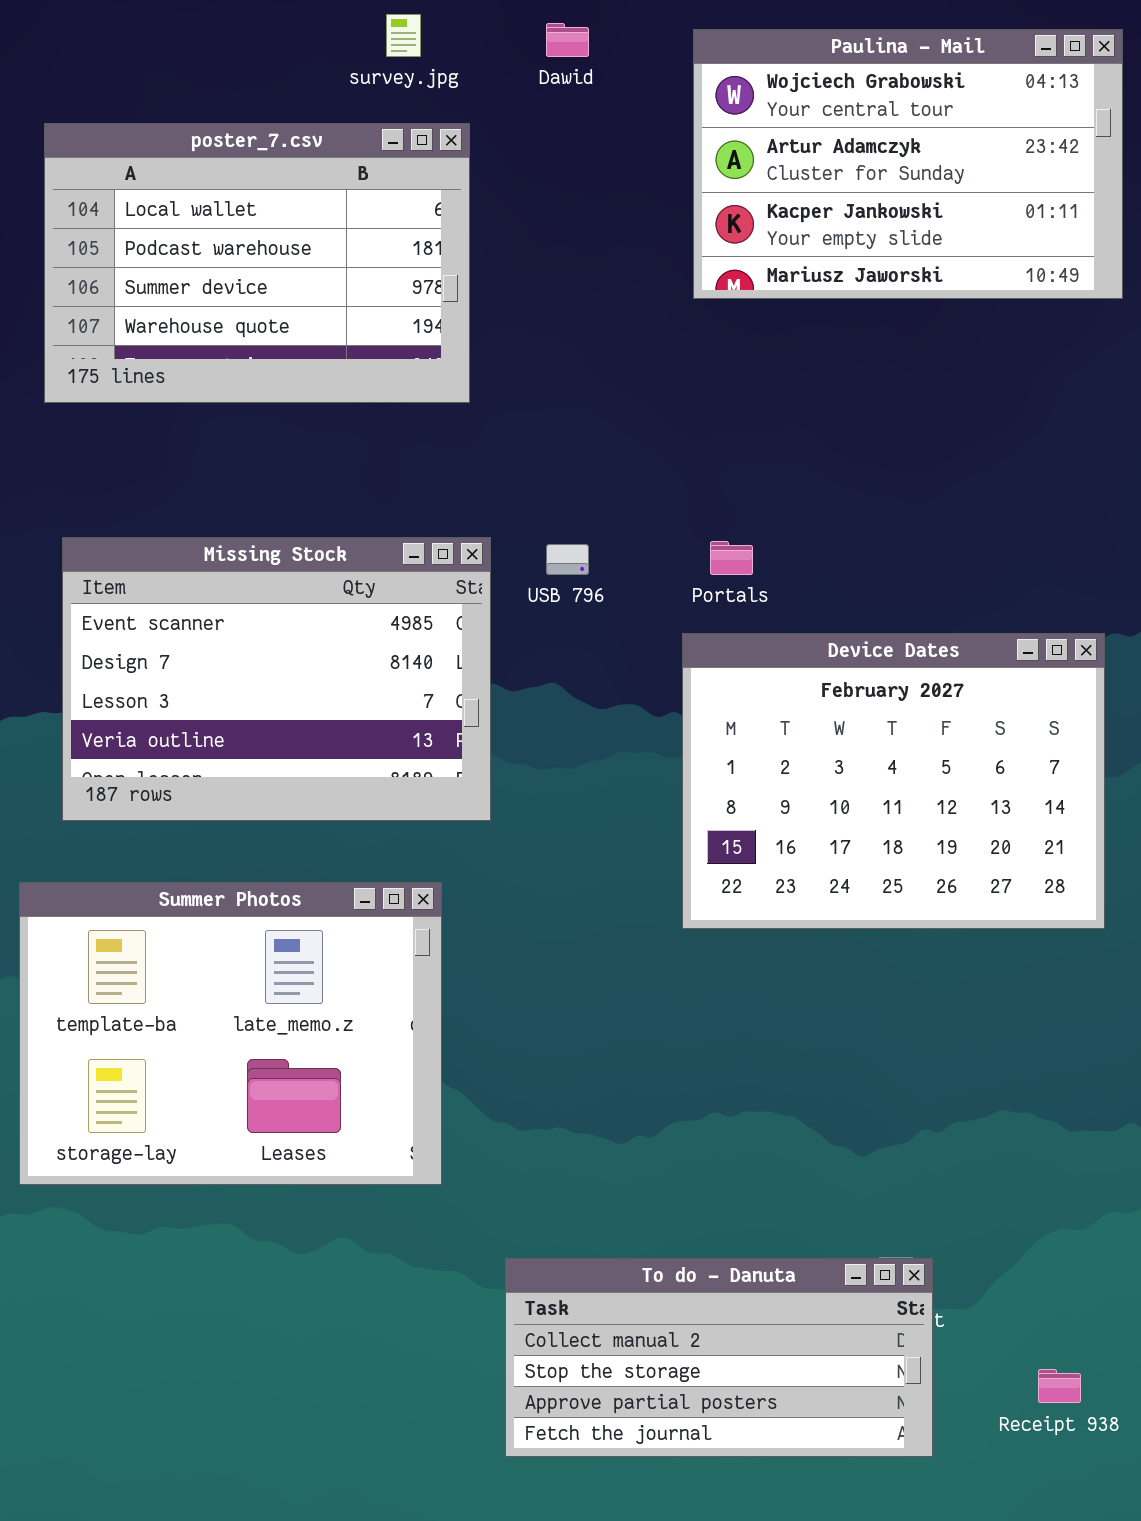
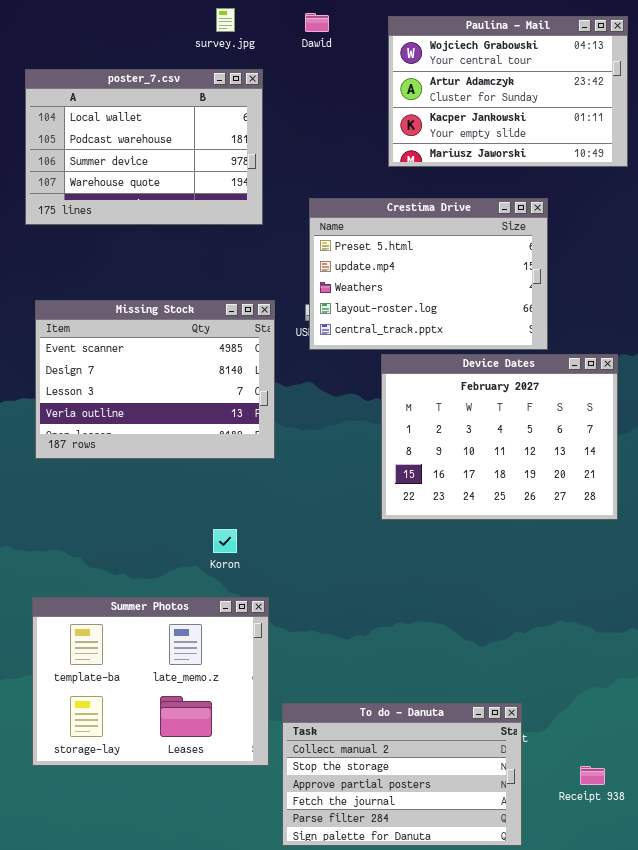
Crestima Drive: none -> [309,198,548,350], opened
Summer Photos: [19,882,442,1185] -> [32,597,269,766], moved
To do - Danuta: [505,1258,933,1457] -> [282,703,522,846], resized

